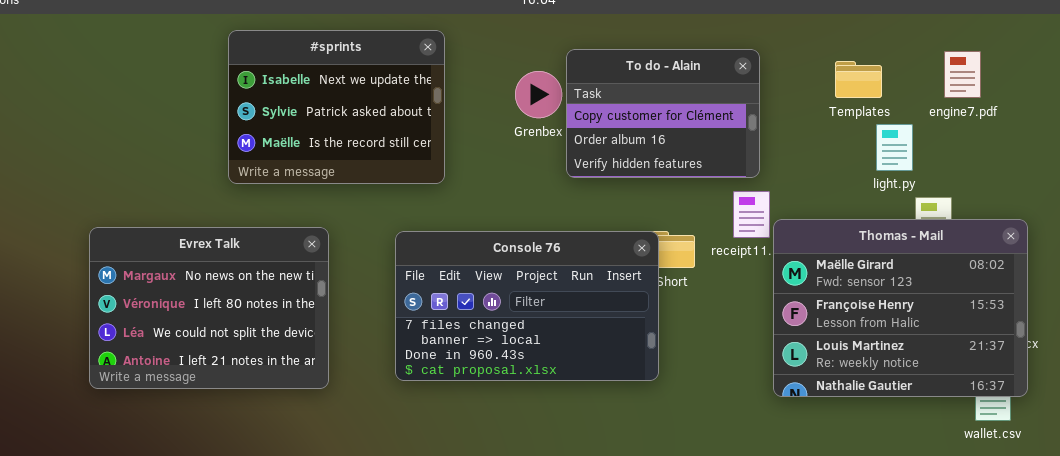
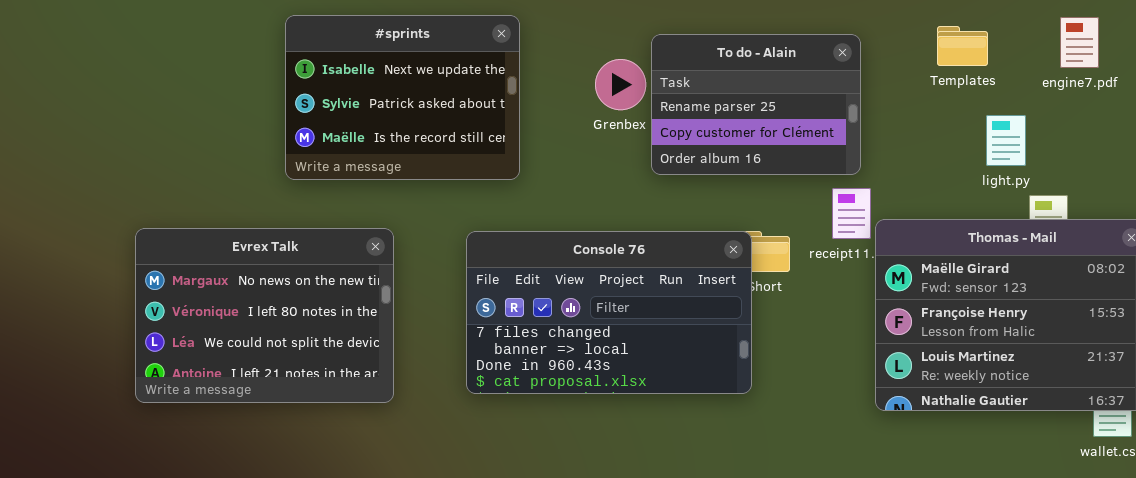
To do - Alain: [566,49,760,178] -> [651,34,861,175], scrolled up 1 row
engine7.pdf: [944,51,981,98] -> [1060,17,1099,68], moved
Templates: [835,61,882,98] -> [937,26,988,66], moved

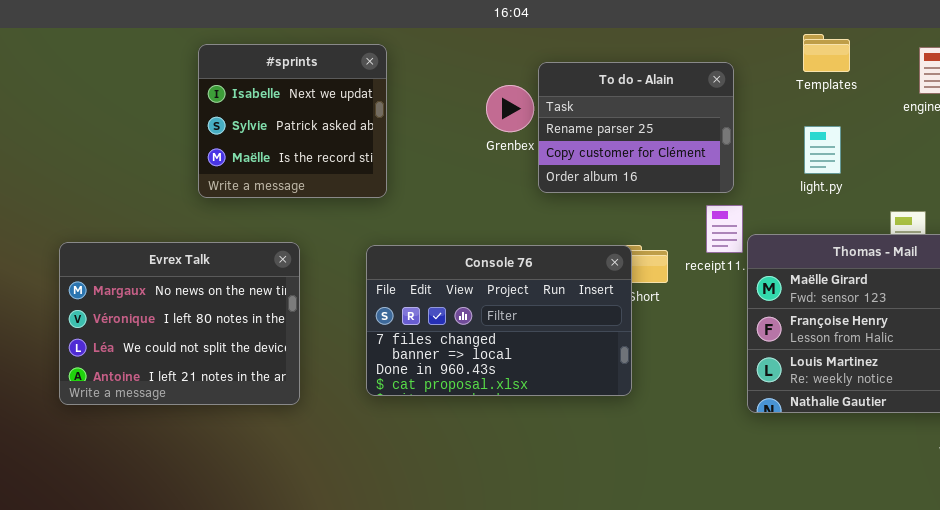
#sprints: [285,15,520,180] -> [198,44,387,198], resized
Templates: [937,26,988,66] -> [803,34,850,72], moved
light.py: [986,115,1026,166] -> [804,126,841,174], moved

